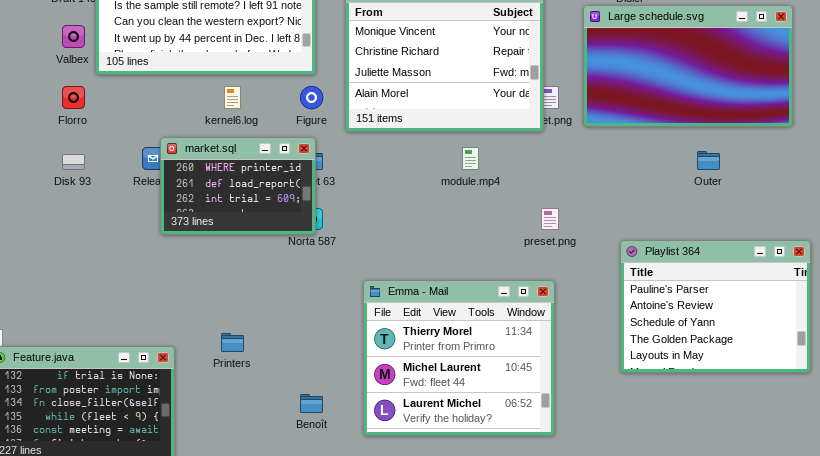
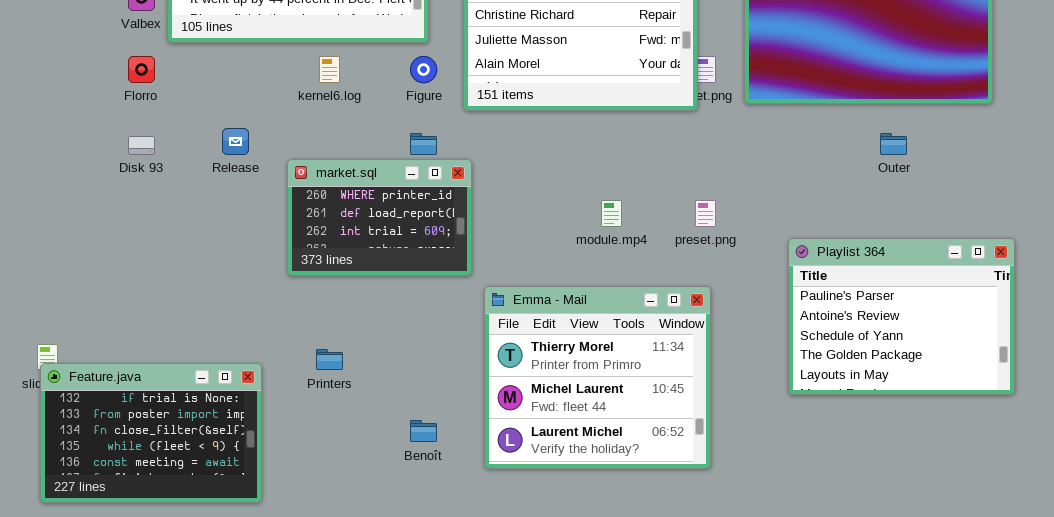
market.sql: [160,137,316,235] -> [287,159,472,276], moved
module.mp4: [462,147,479,170] -> [601,200,622,227], moved

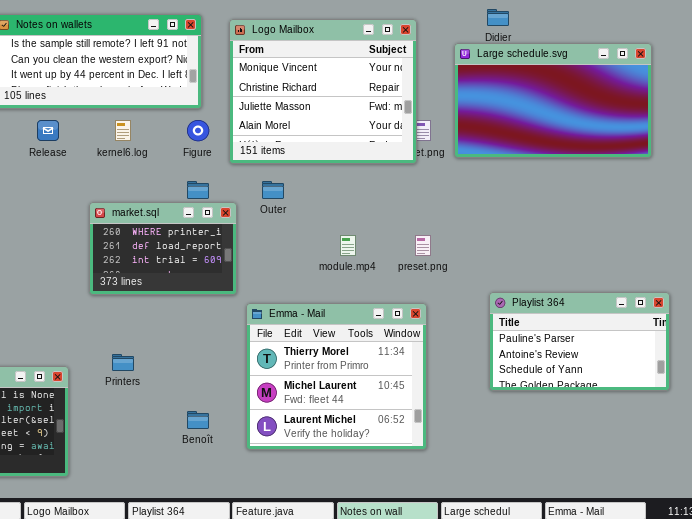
Release: [222,128,249,155] -> [37,120,59,141], moved
Outer: [880,133,907,155] -> [262,181,284,199], moved
Playlist 364: [788,238,1015,395] -> [489,292,670,391], resized

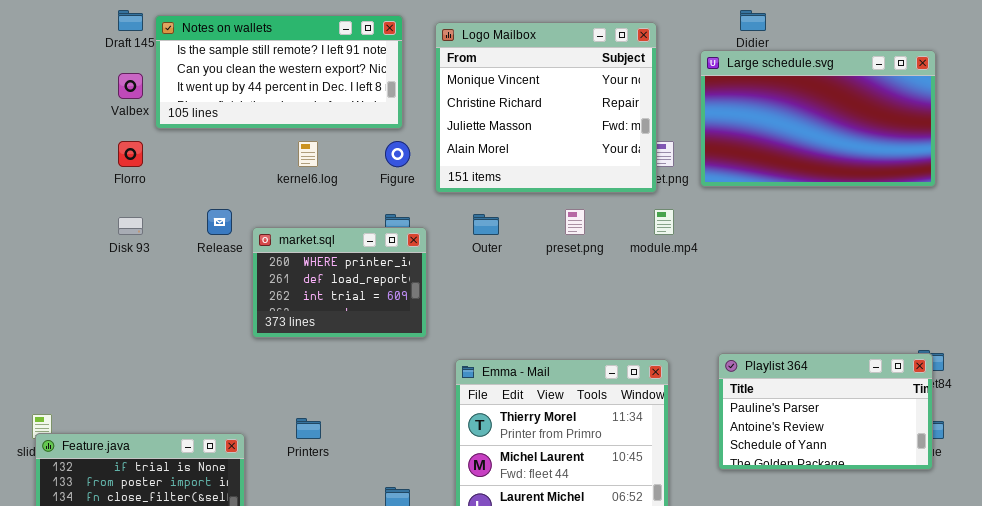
Release: [37,120,59,141] -> [207,209,232,235], moved
market.sql: [89,202,237,295] -> [252,227,427,338], moved
module.mp4: [340,235,356,256] -> [654,209,674,235], moved
preset.png: [415,235,431,256] -> [565,209,585,235], moved
Playlist 364: [489,292,670,391] -> [718,353,933,470], moved

